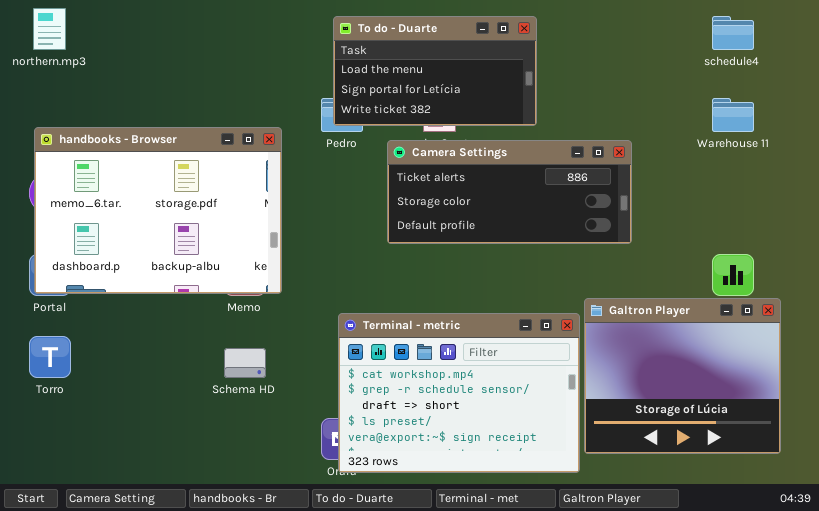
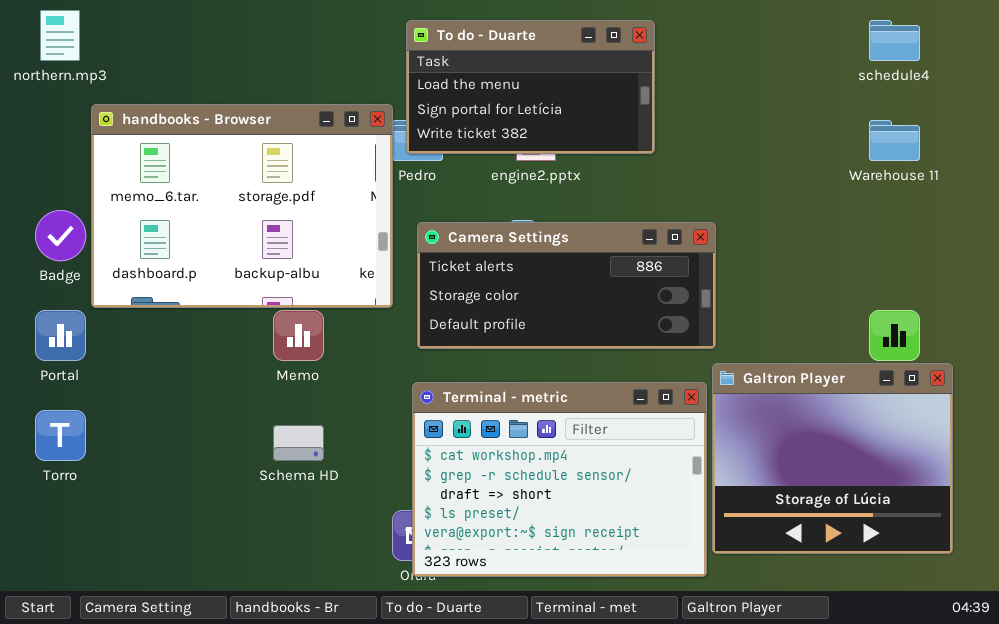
handbooks - Browser: [34,127,282,294] -> [91,104,393,308], moved
Camera Settings: [387,140,632,244] -> [417,222,716,349], moved

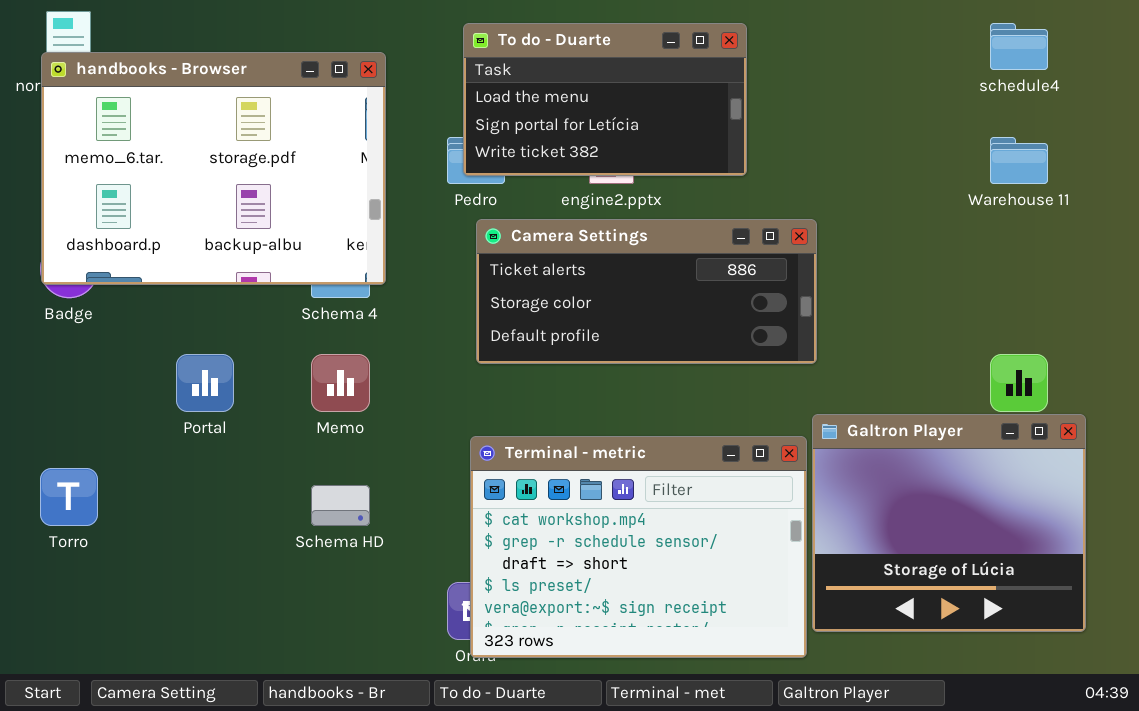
handbooks - Browser: [91,104,393,308] -> [41,52,386,285], moved
Camera Settings: [417,222,716,349] -> [476,219,817,364], moved
Portal: [35,310,86,361] -> [176,354,234,412], moved

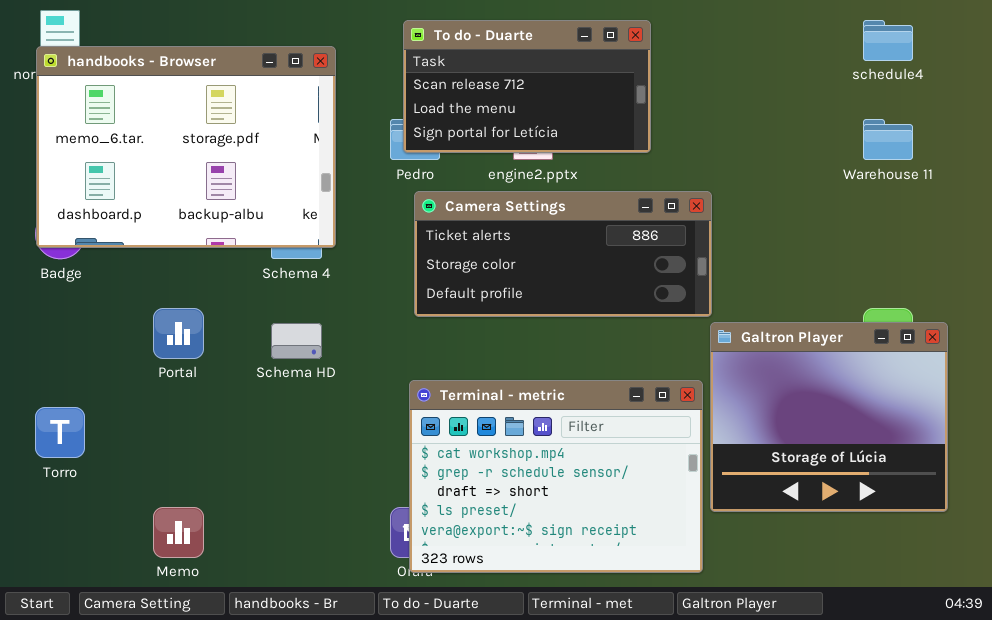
To do - Duarte: [463,23,747,176] -> [403,20,651,153], scrolled up 1 row
Memo: [311,354,370,412] -> [153,507,204,558], moved
Galtron Player: [812,414,1086,632] -> [710,322,948,512], moved
Schema HD: [311,485,370,526] -> [271,323,322,359], moved

